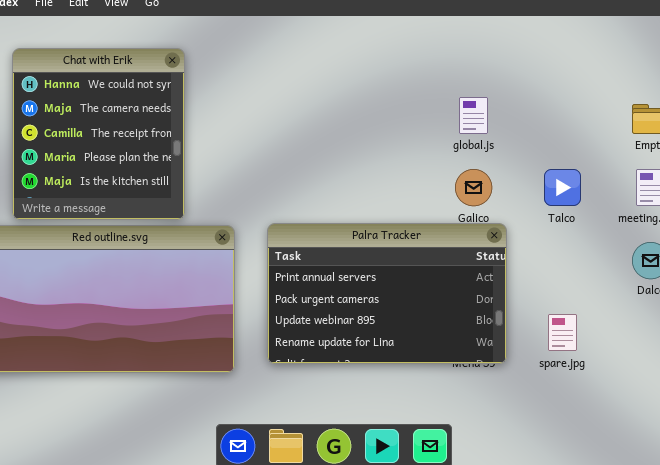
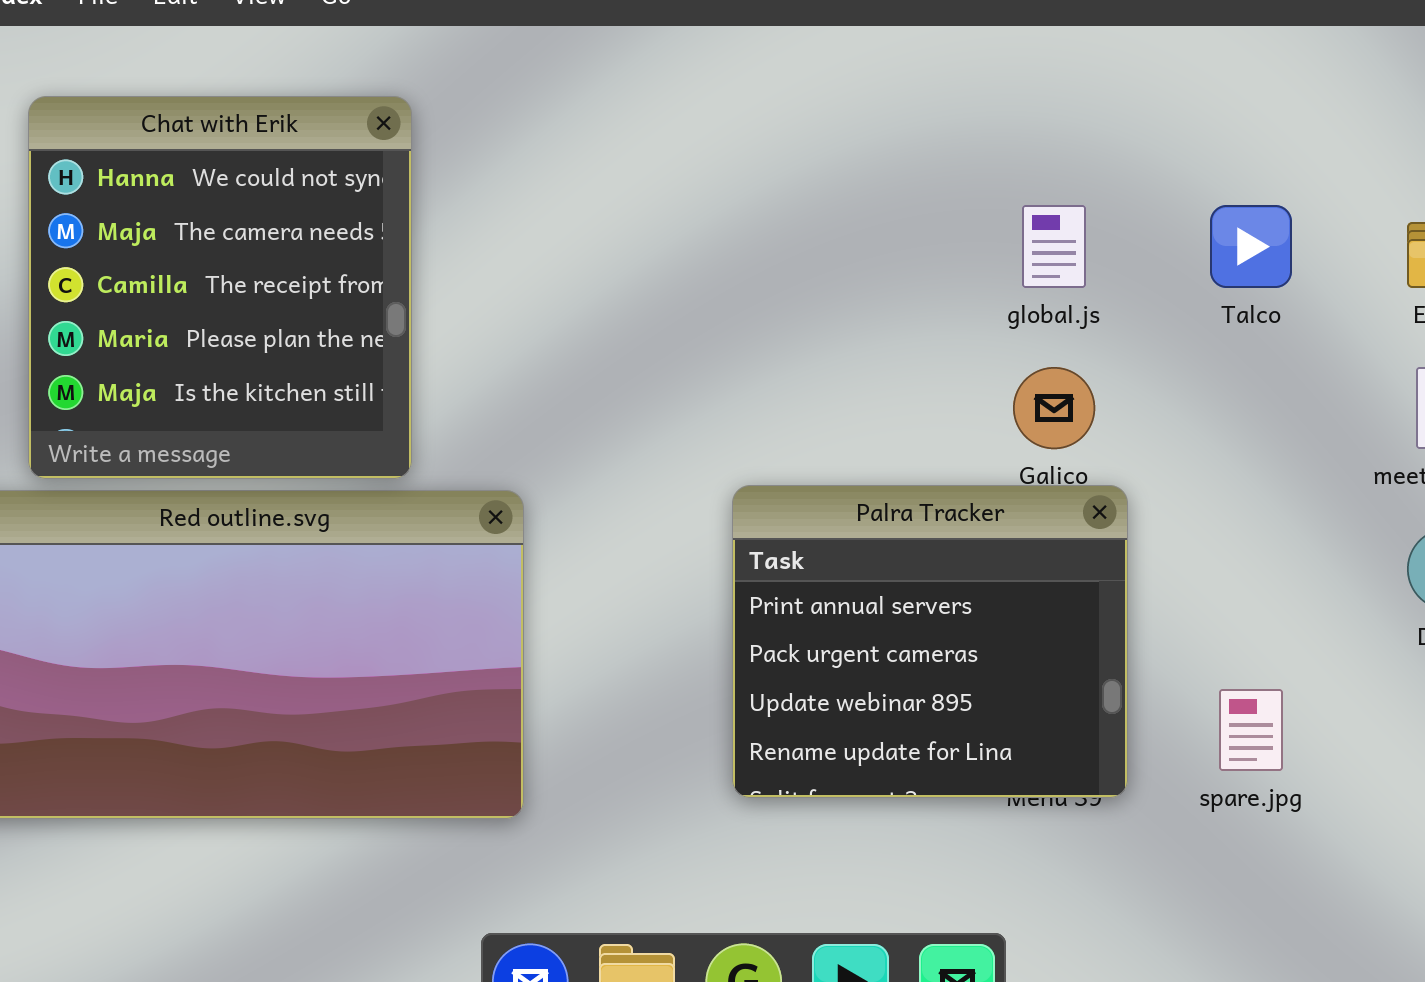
Talco: [544,169,581,206] -> [1210,205,1292,288], moved
Palra Tracker: [267,223,507,364] -> [732,485,1128,798], resized

